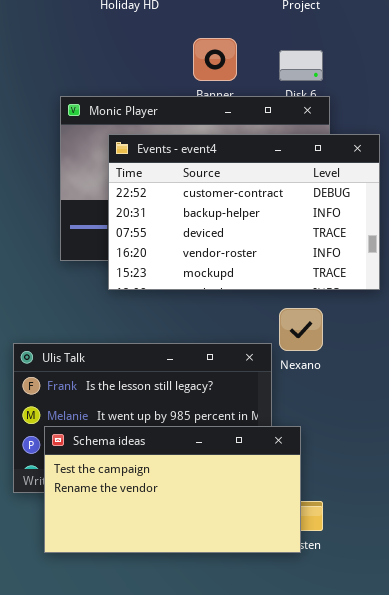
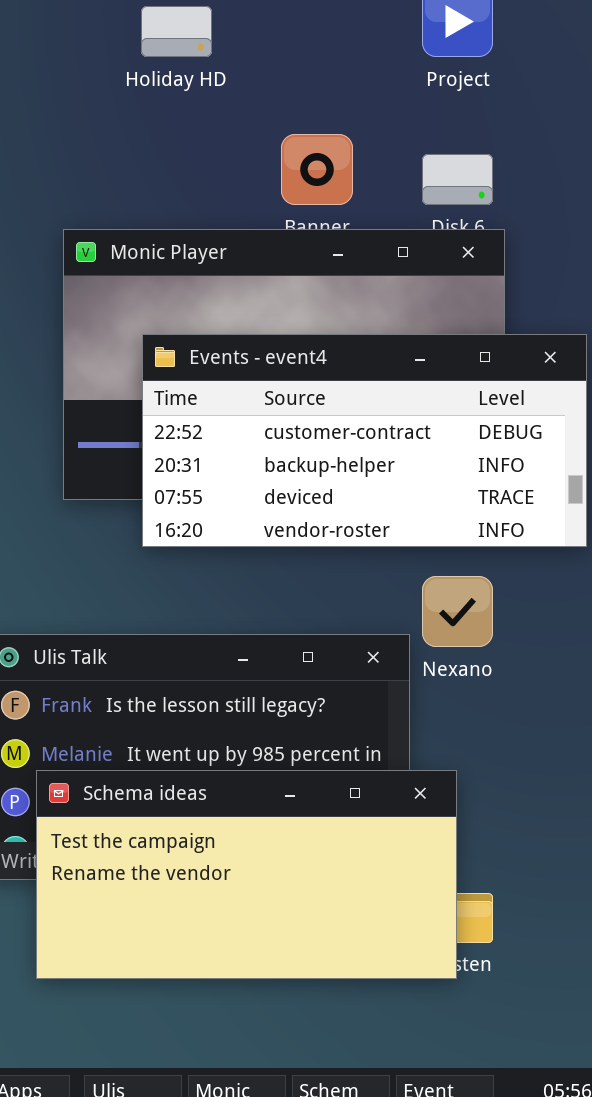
Events - event4: [108,134,380,290] -> [142,334,587,547], resized

